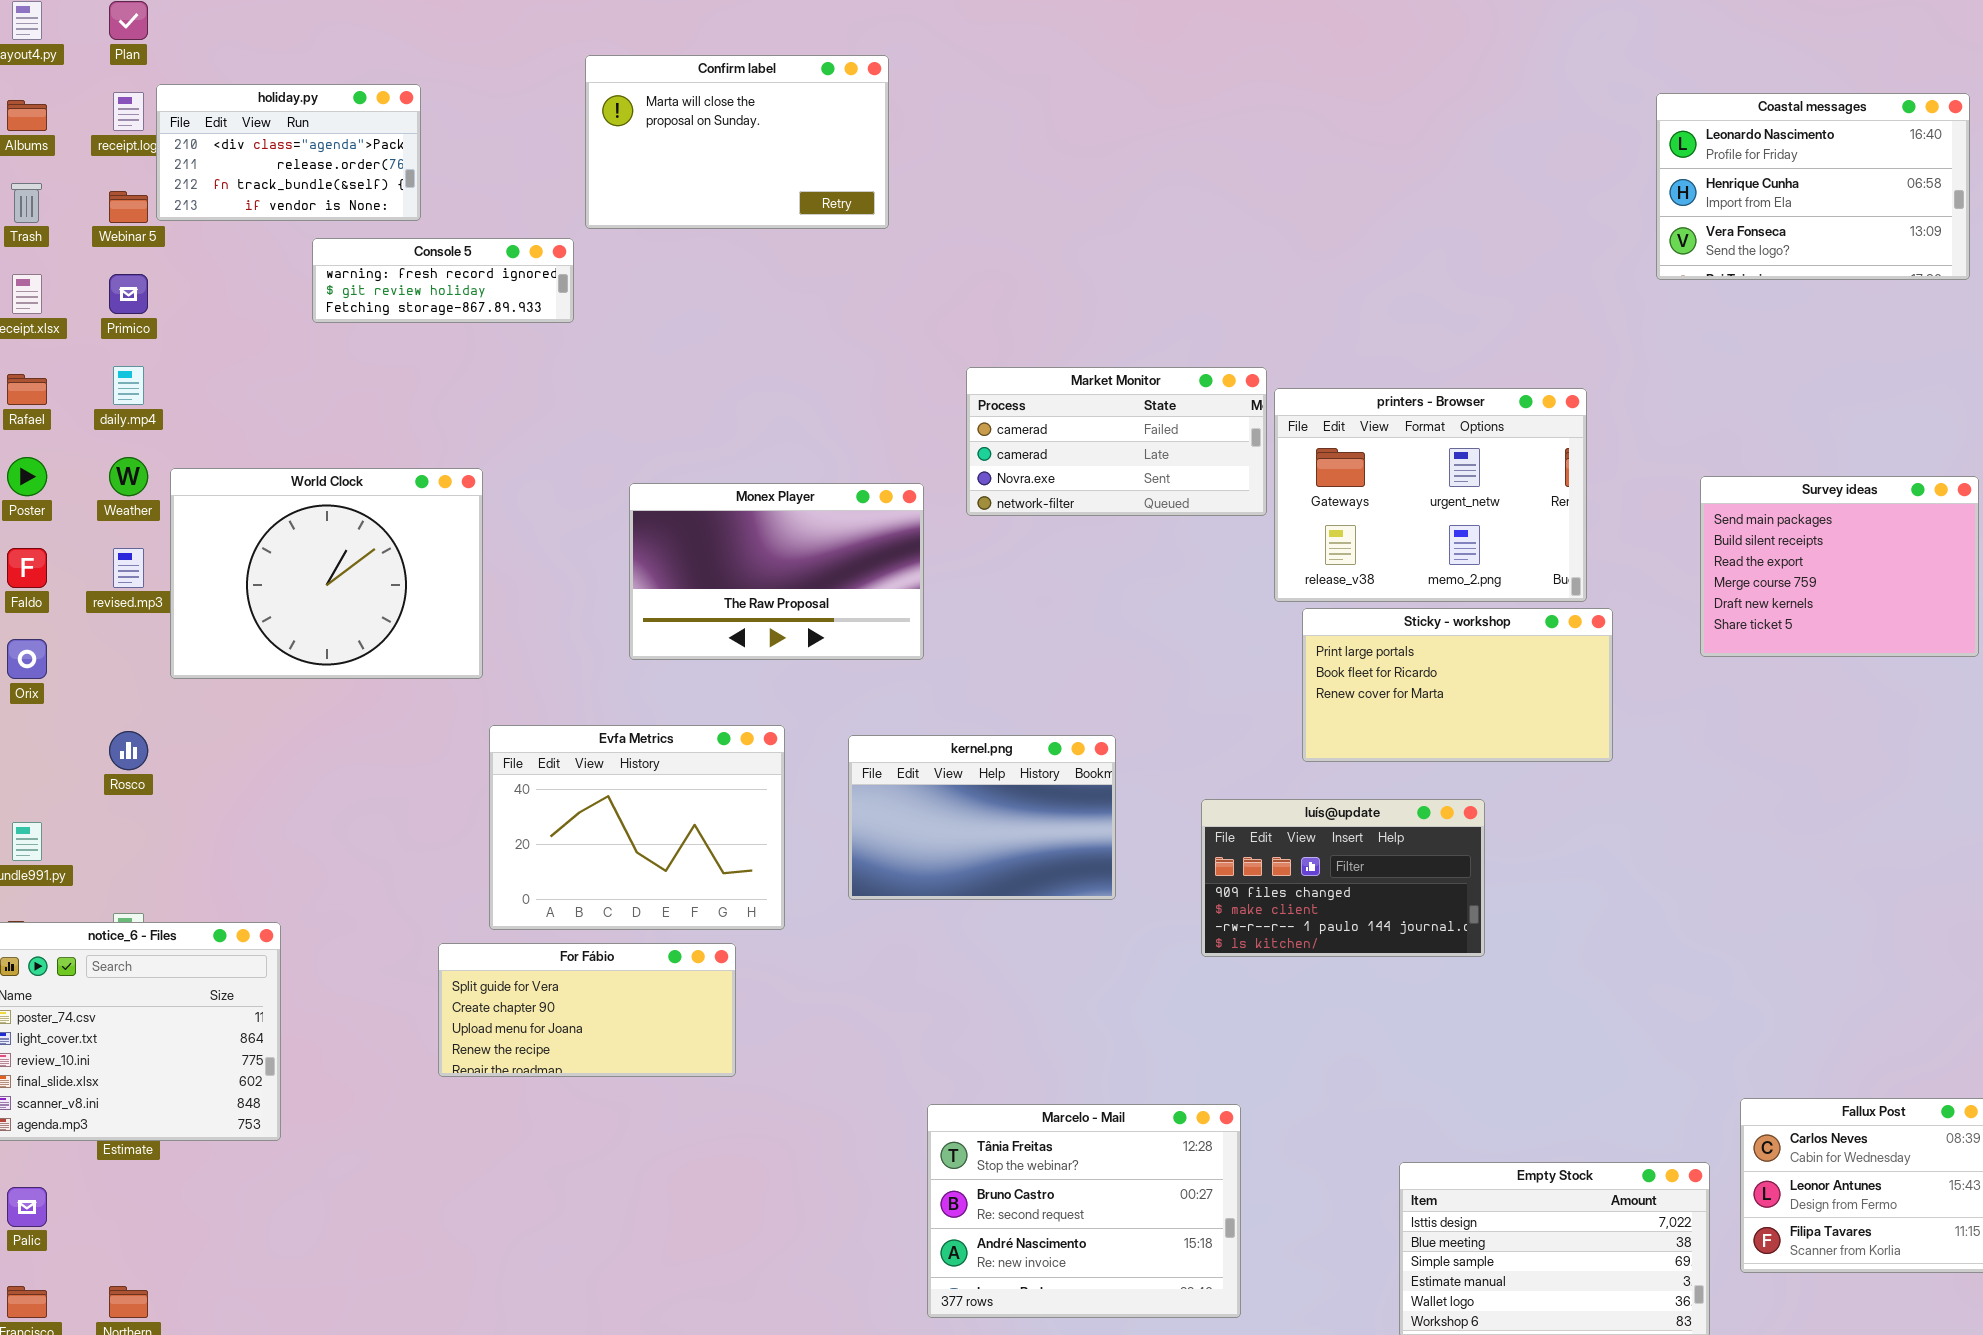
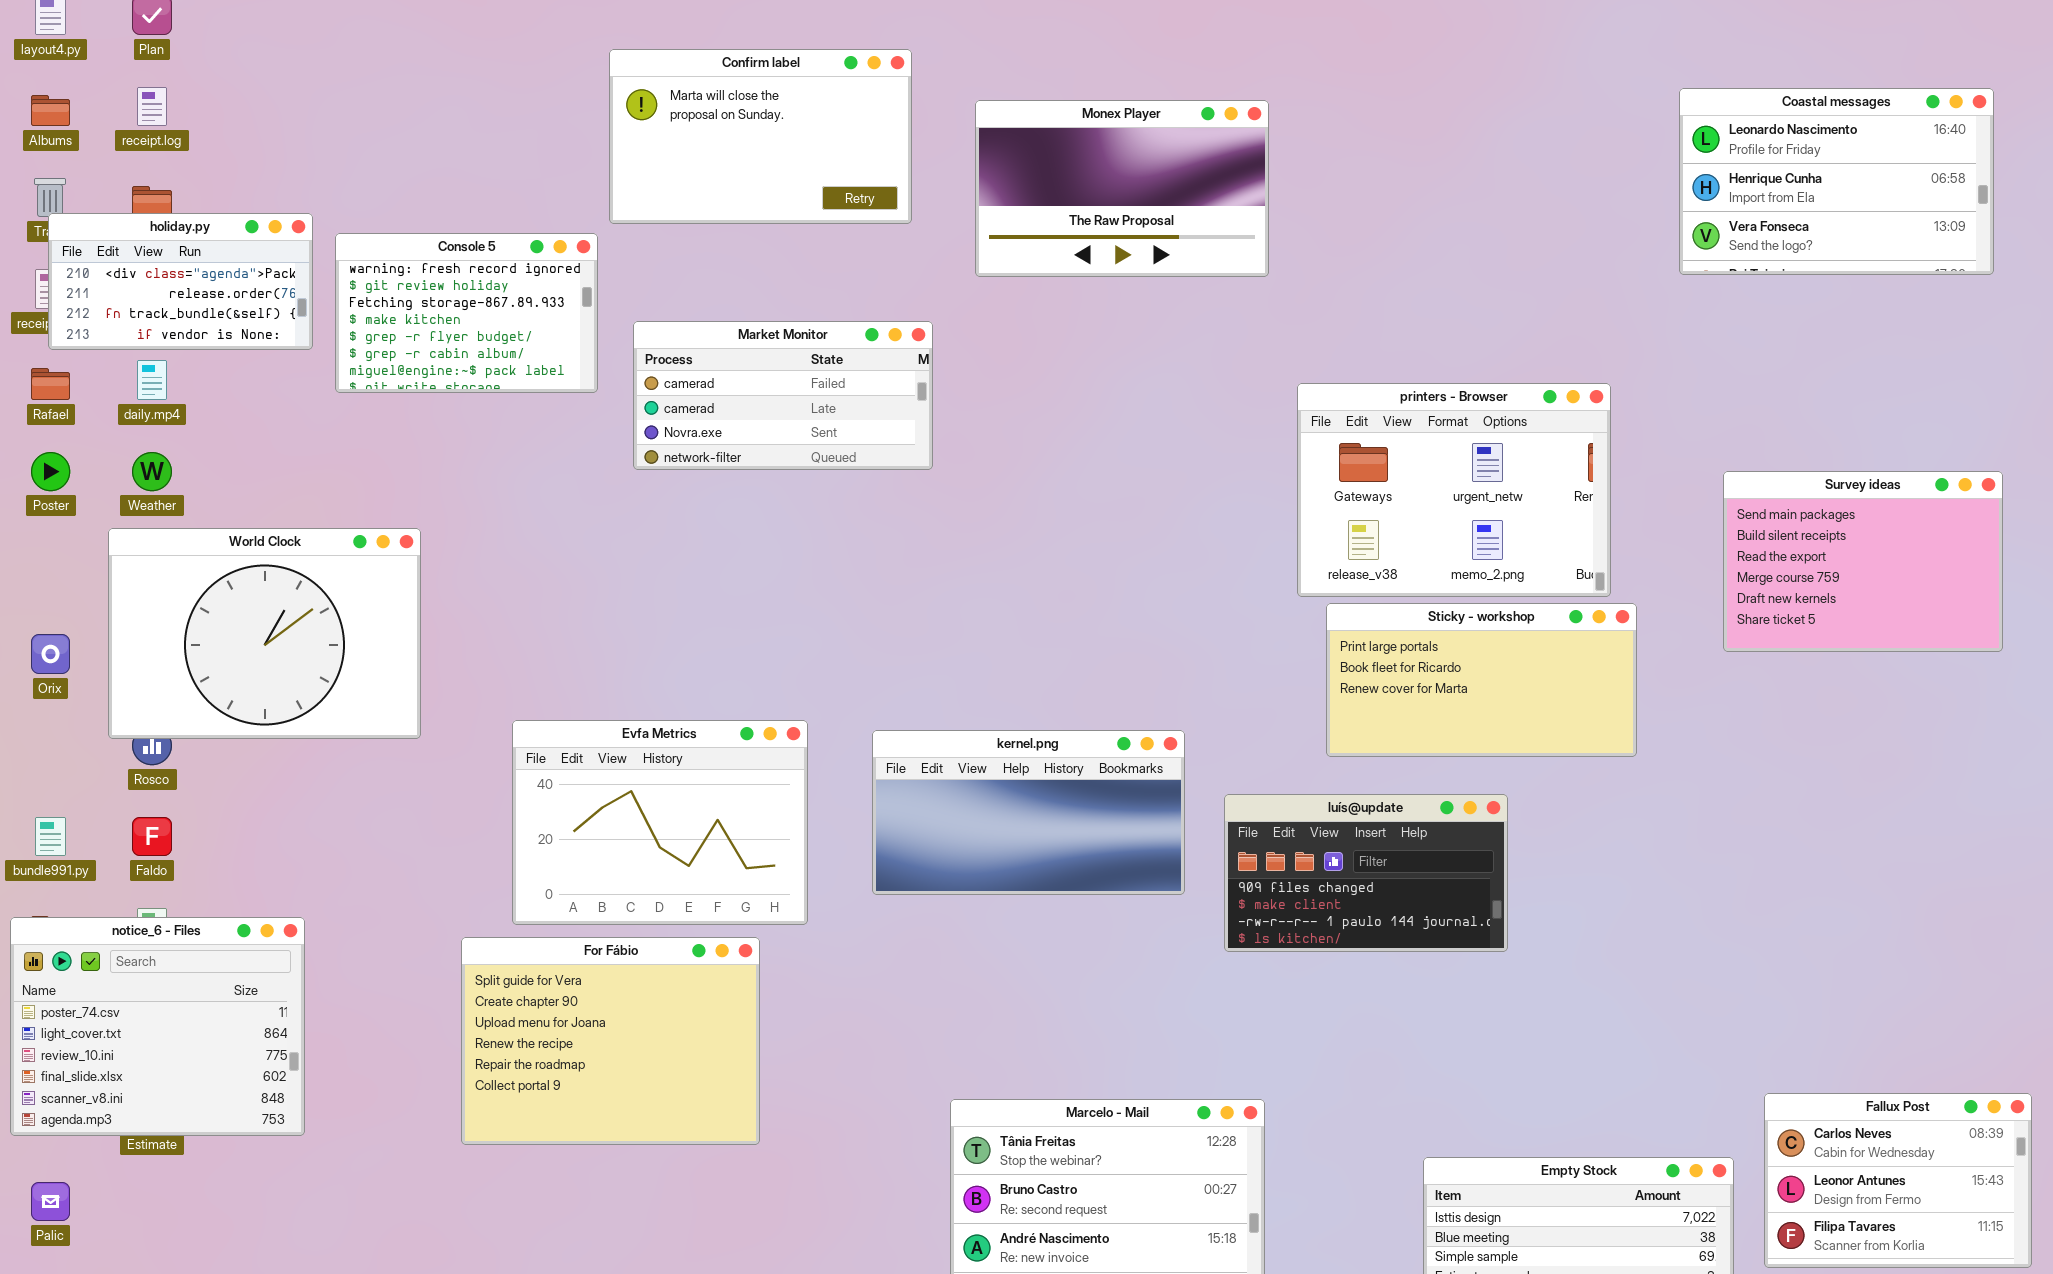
holiday.py: [156,84,421,221] -> [48,213,313,350], moved
Console 5: [312,238,574,323] -> [335,233,598,393], resized
Market Monitor: [966,367,1267,516] -> [633,321,933,470], moved
World Clock: [170,468,483,679] -> [108,528,421,739], moved
Monex Player: [629,483,924,660] -> [975,100,1269,277], moved
Faldo: [7,548,47,588] -> [132,817,172,856], moved
kernel.png: [848,735,1116,900] -> [872,730,1185,895], resized
For Fábio: [438,943,736,1077] -> [461,937,760,1145], resized

